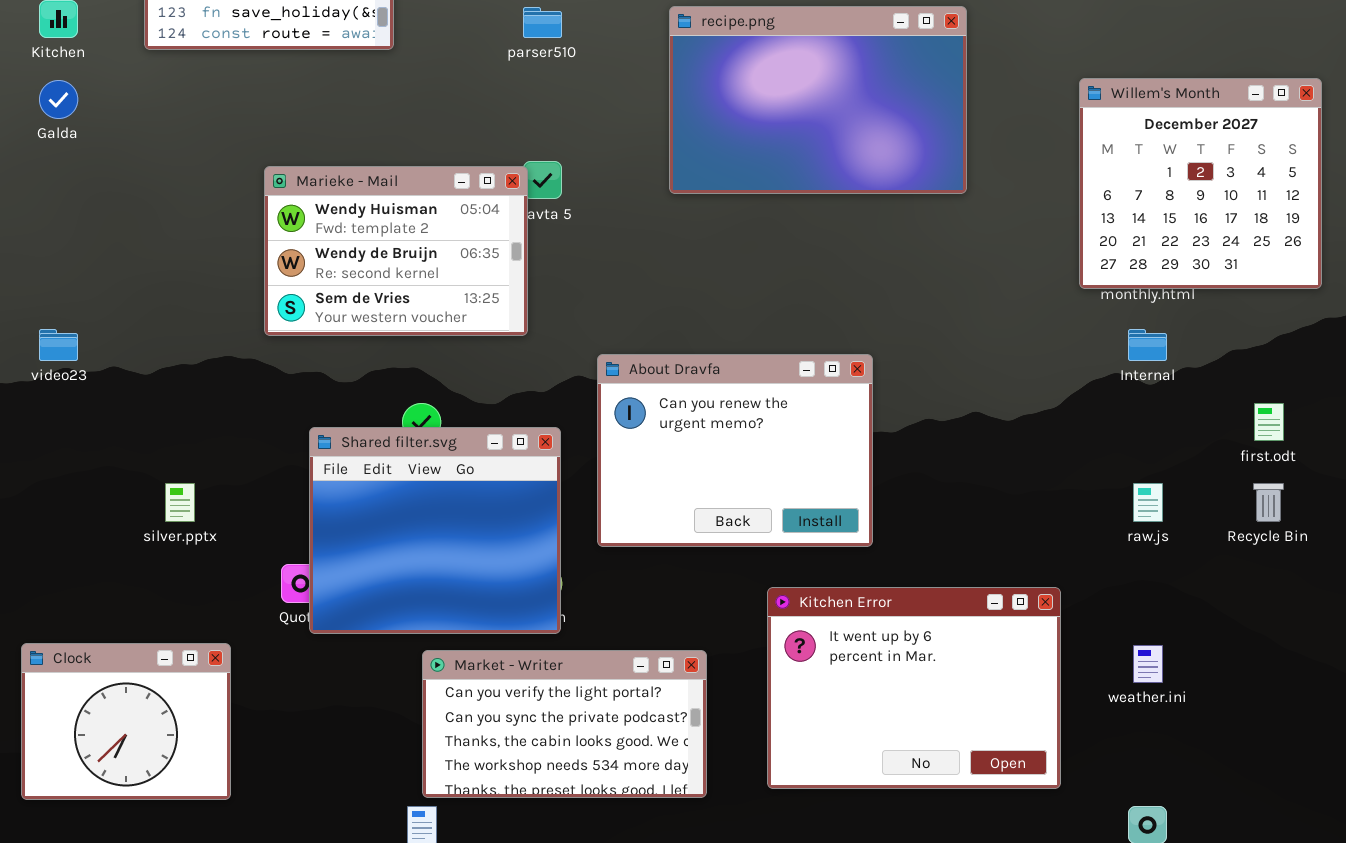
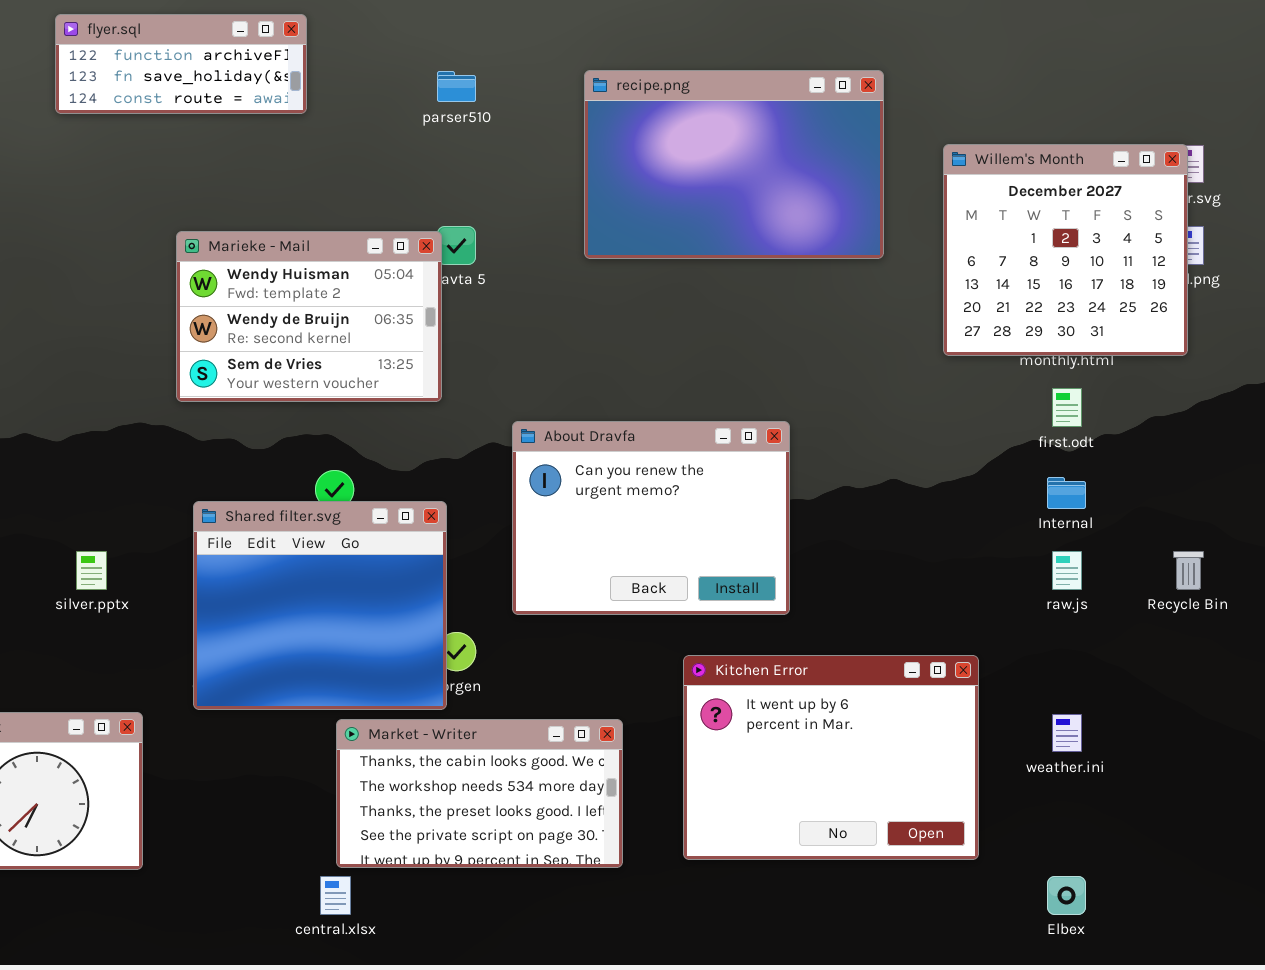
Willem's Month: [1079,78,1322,289] -> [943,144,1188,356], moved
Internal: [1128,329,1167,361] -> [1047,477,1086,509], moved
first.odt: [1254,403,1284,441] -> [1052,388,1082,427], moved
Shared filter.svg: [309,427,561,634] -> [193,501,447,710], moved
Market - Writer: [422,650,707,798] -> [336,719,623,868], scrolled down 2 rows

